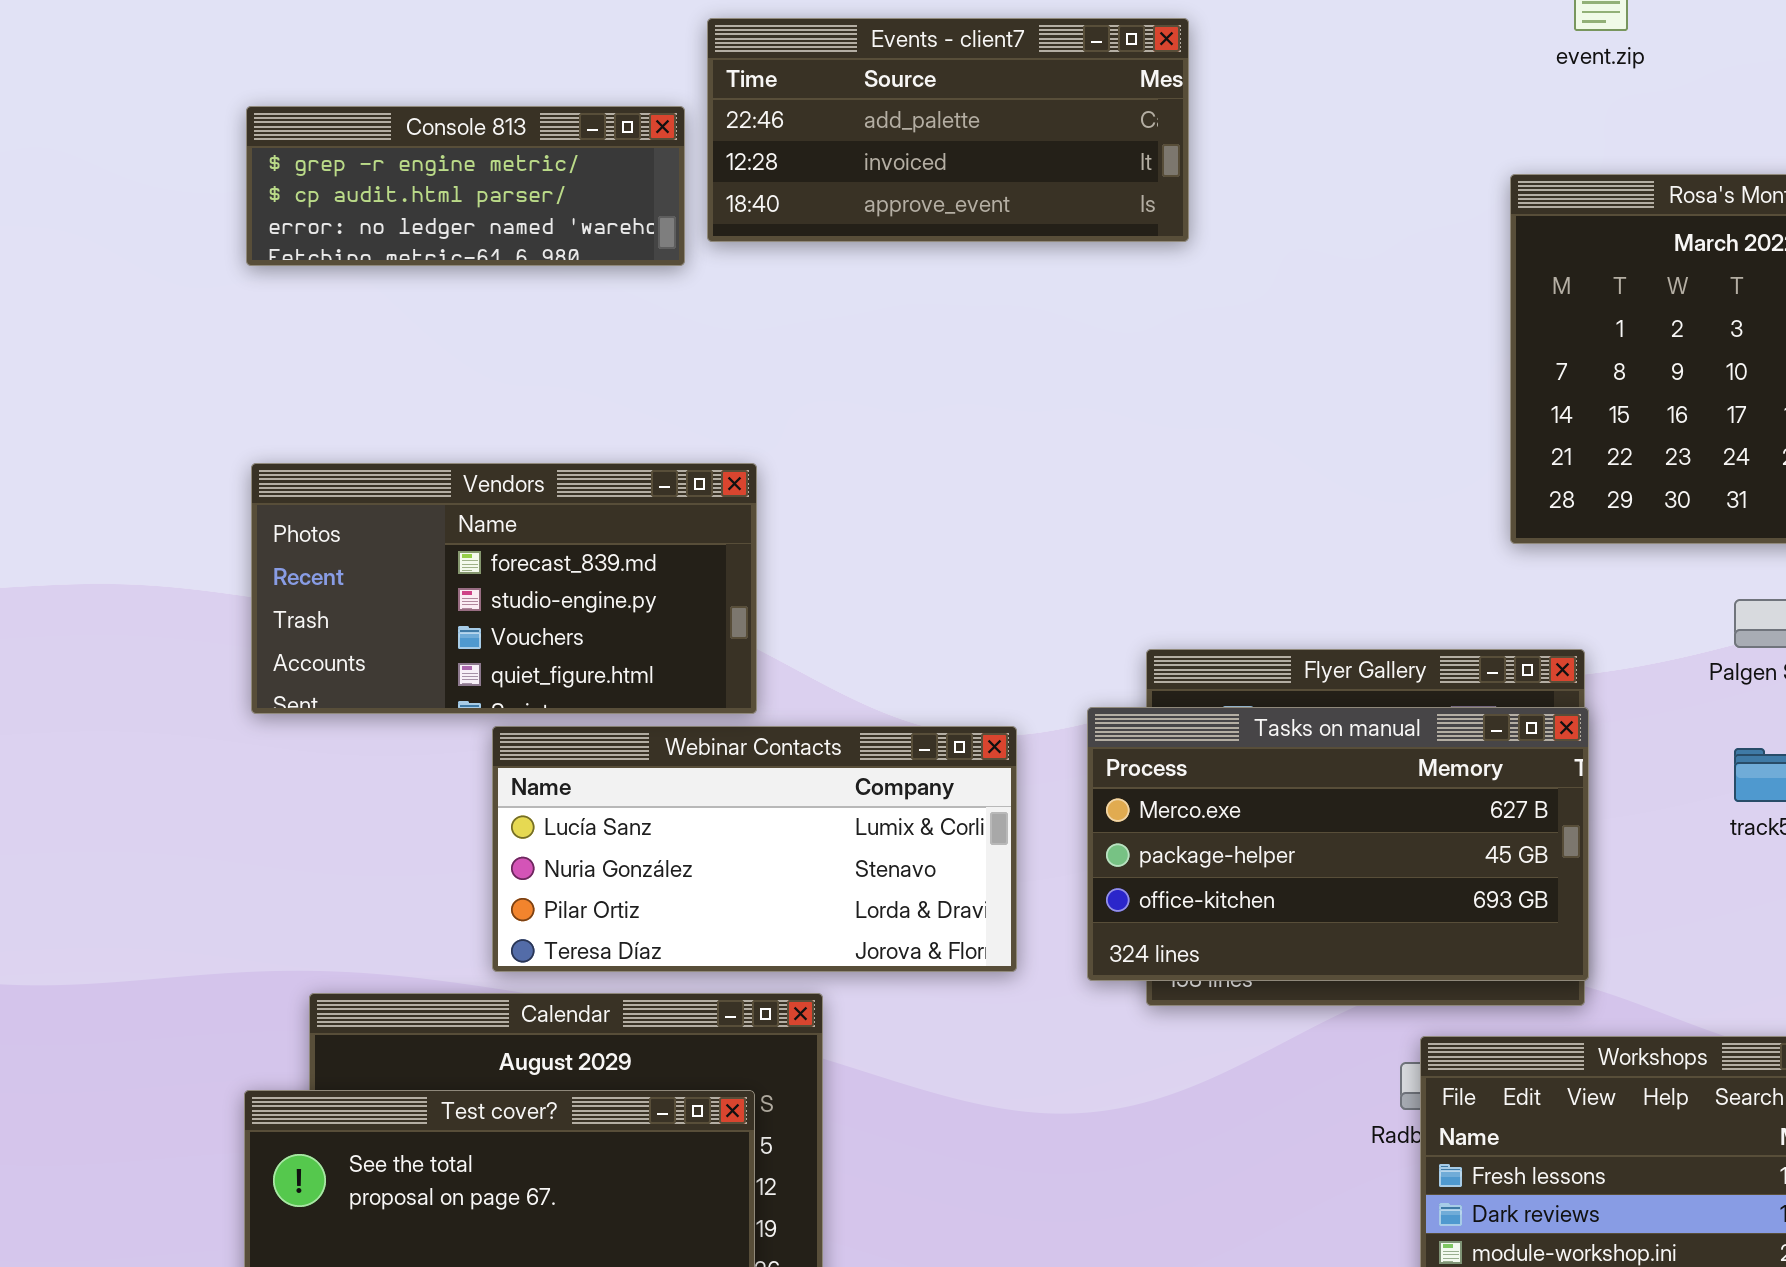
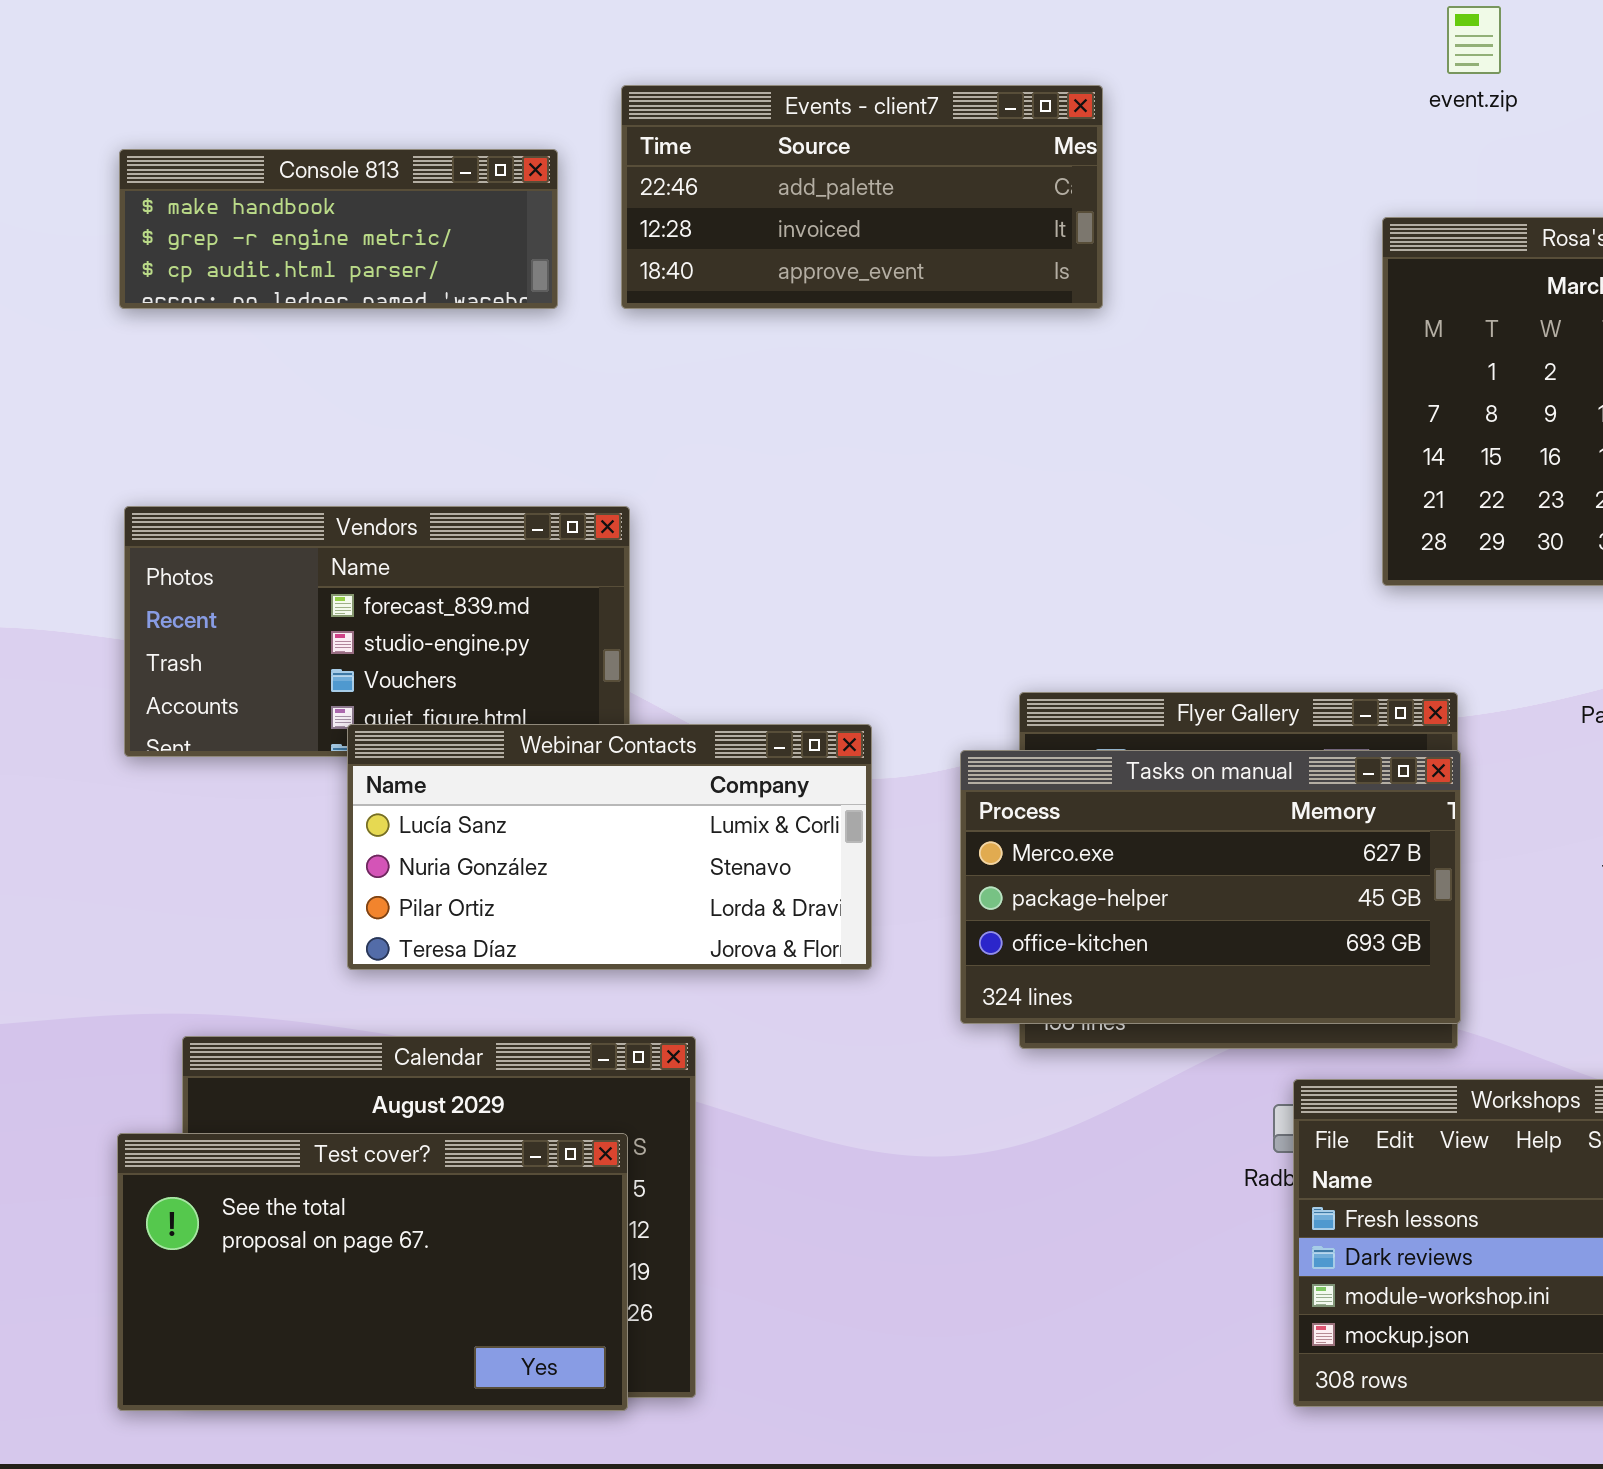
Events - client7: [707,18,1189,242] -> [621,85,1103,309], moved
Console 813: [246,106,685,266] -> [119,149,558,309], scrolled up 1 row
Webinar Contacts: [492,726,1017,972] -> [347,724,872,970], moved

